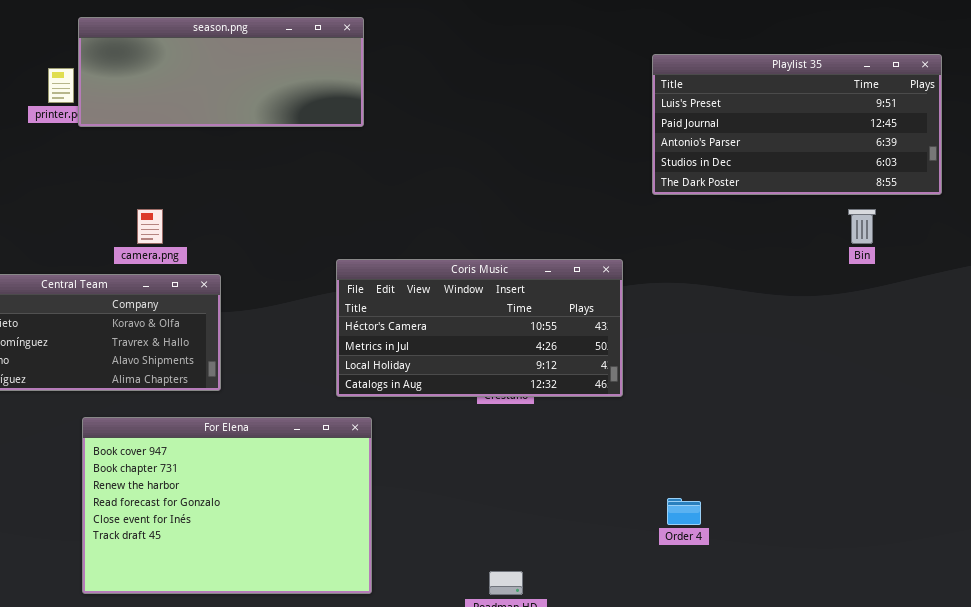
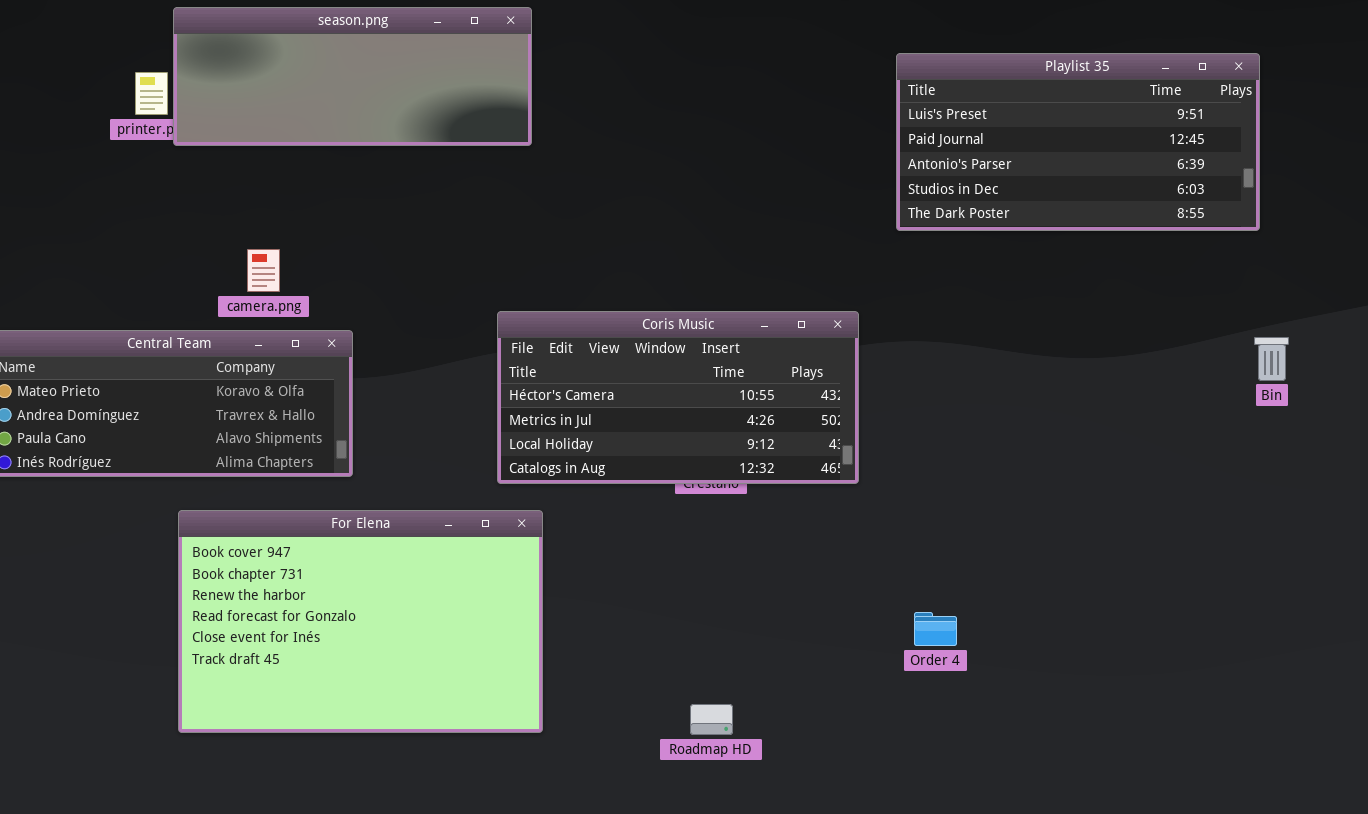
Bin: [848,209,876,244] -> [1254,337,1289,381], moved

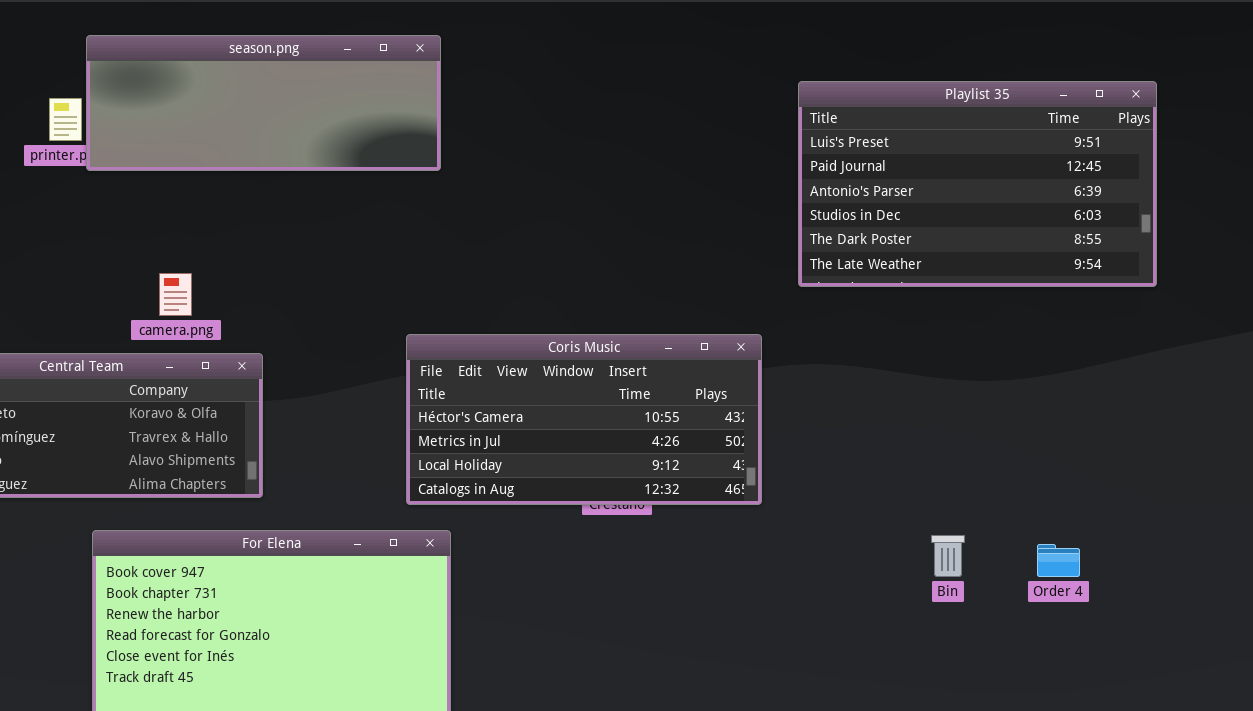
Playlist 35: [896,53,1260,231] -> [798,81,1157,287], resized
Bin: [1254,337,1289,381] -> [931,535,965,577], moved
Order 4: [914,612,957,646] -> [1037,544,1080,577], moved

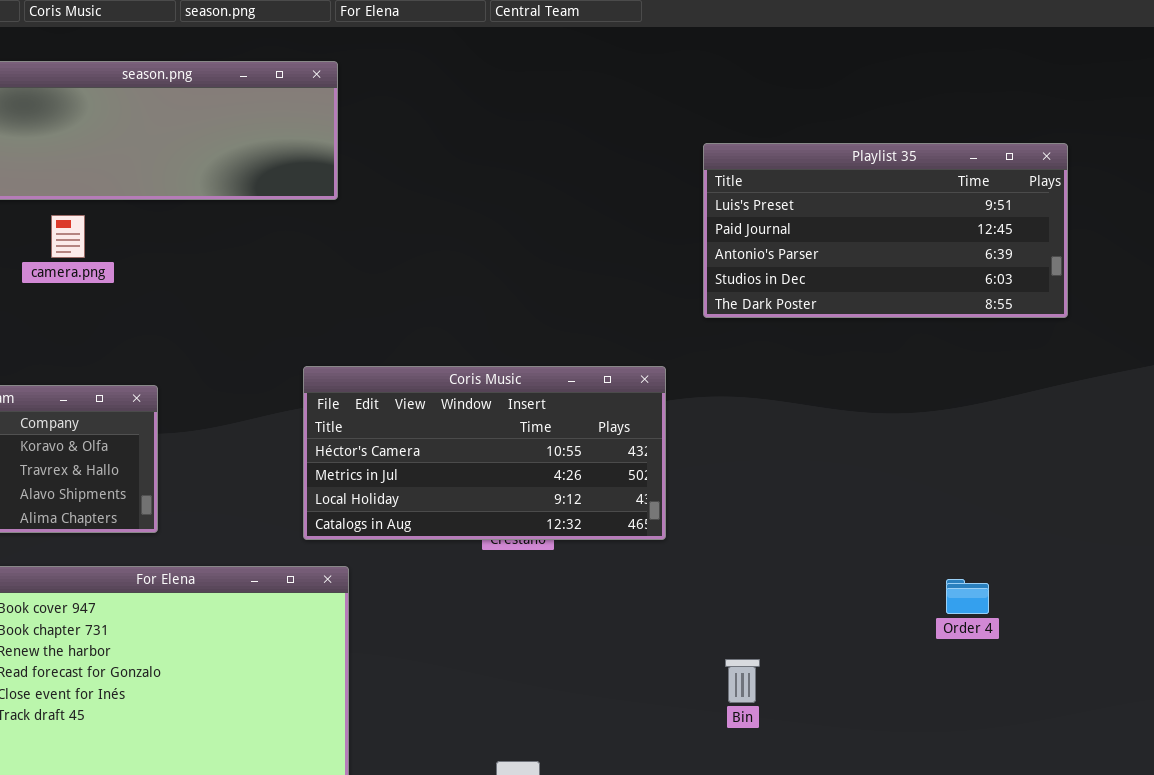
Playlist 35: [798,81,1157,287] -> [703,143,1068,318], resized
camera.png: [159,273,192,316] -> [51,215,85,258], moved
Bin: [931,535,965,577] -> [725,659,760,703], moved

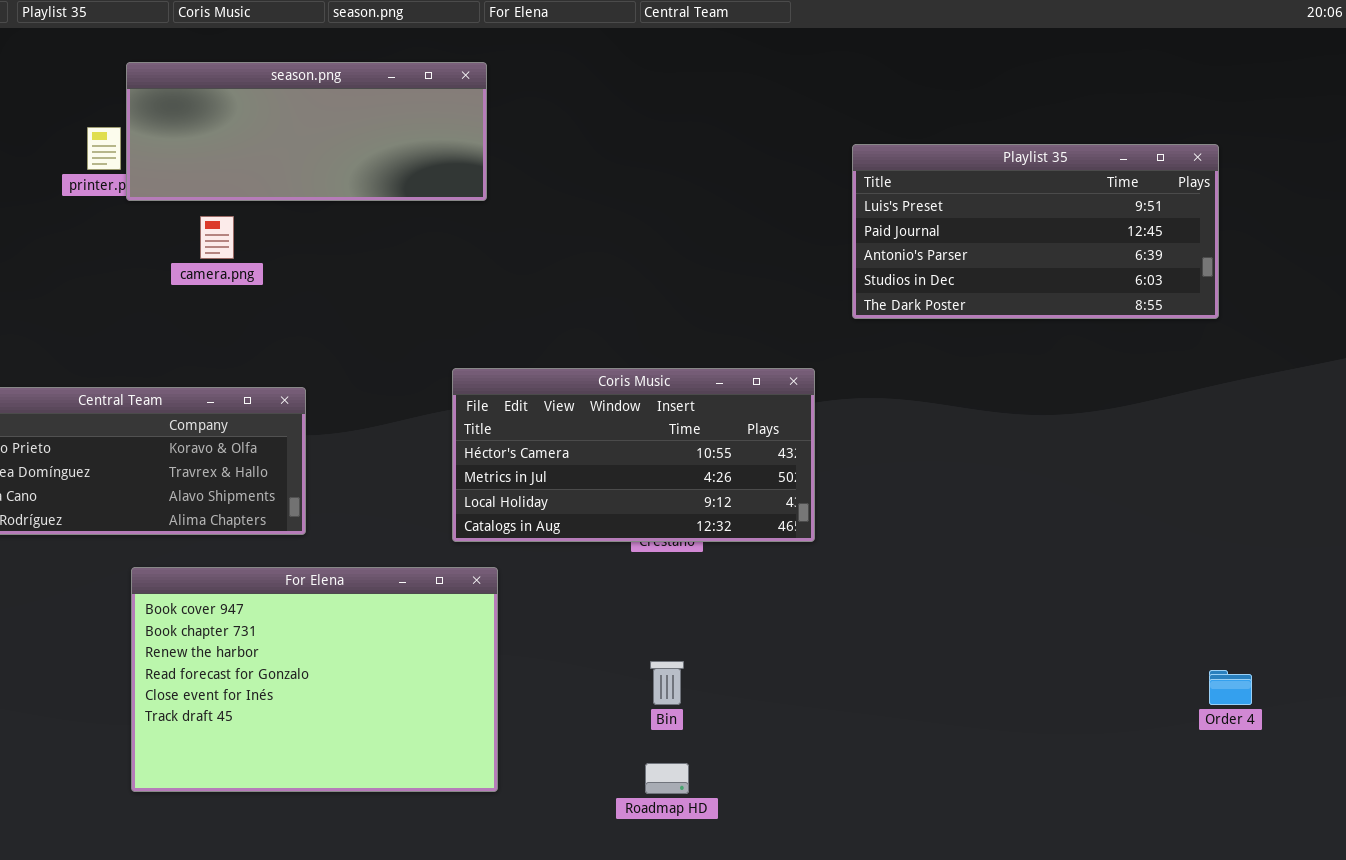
Order 4: [946,579,989,614] -> [1209,670,1252,705], moved
Bin: [725,659,760,703] -> [650,661,684,705], moved

